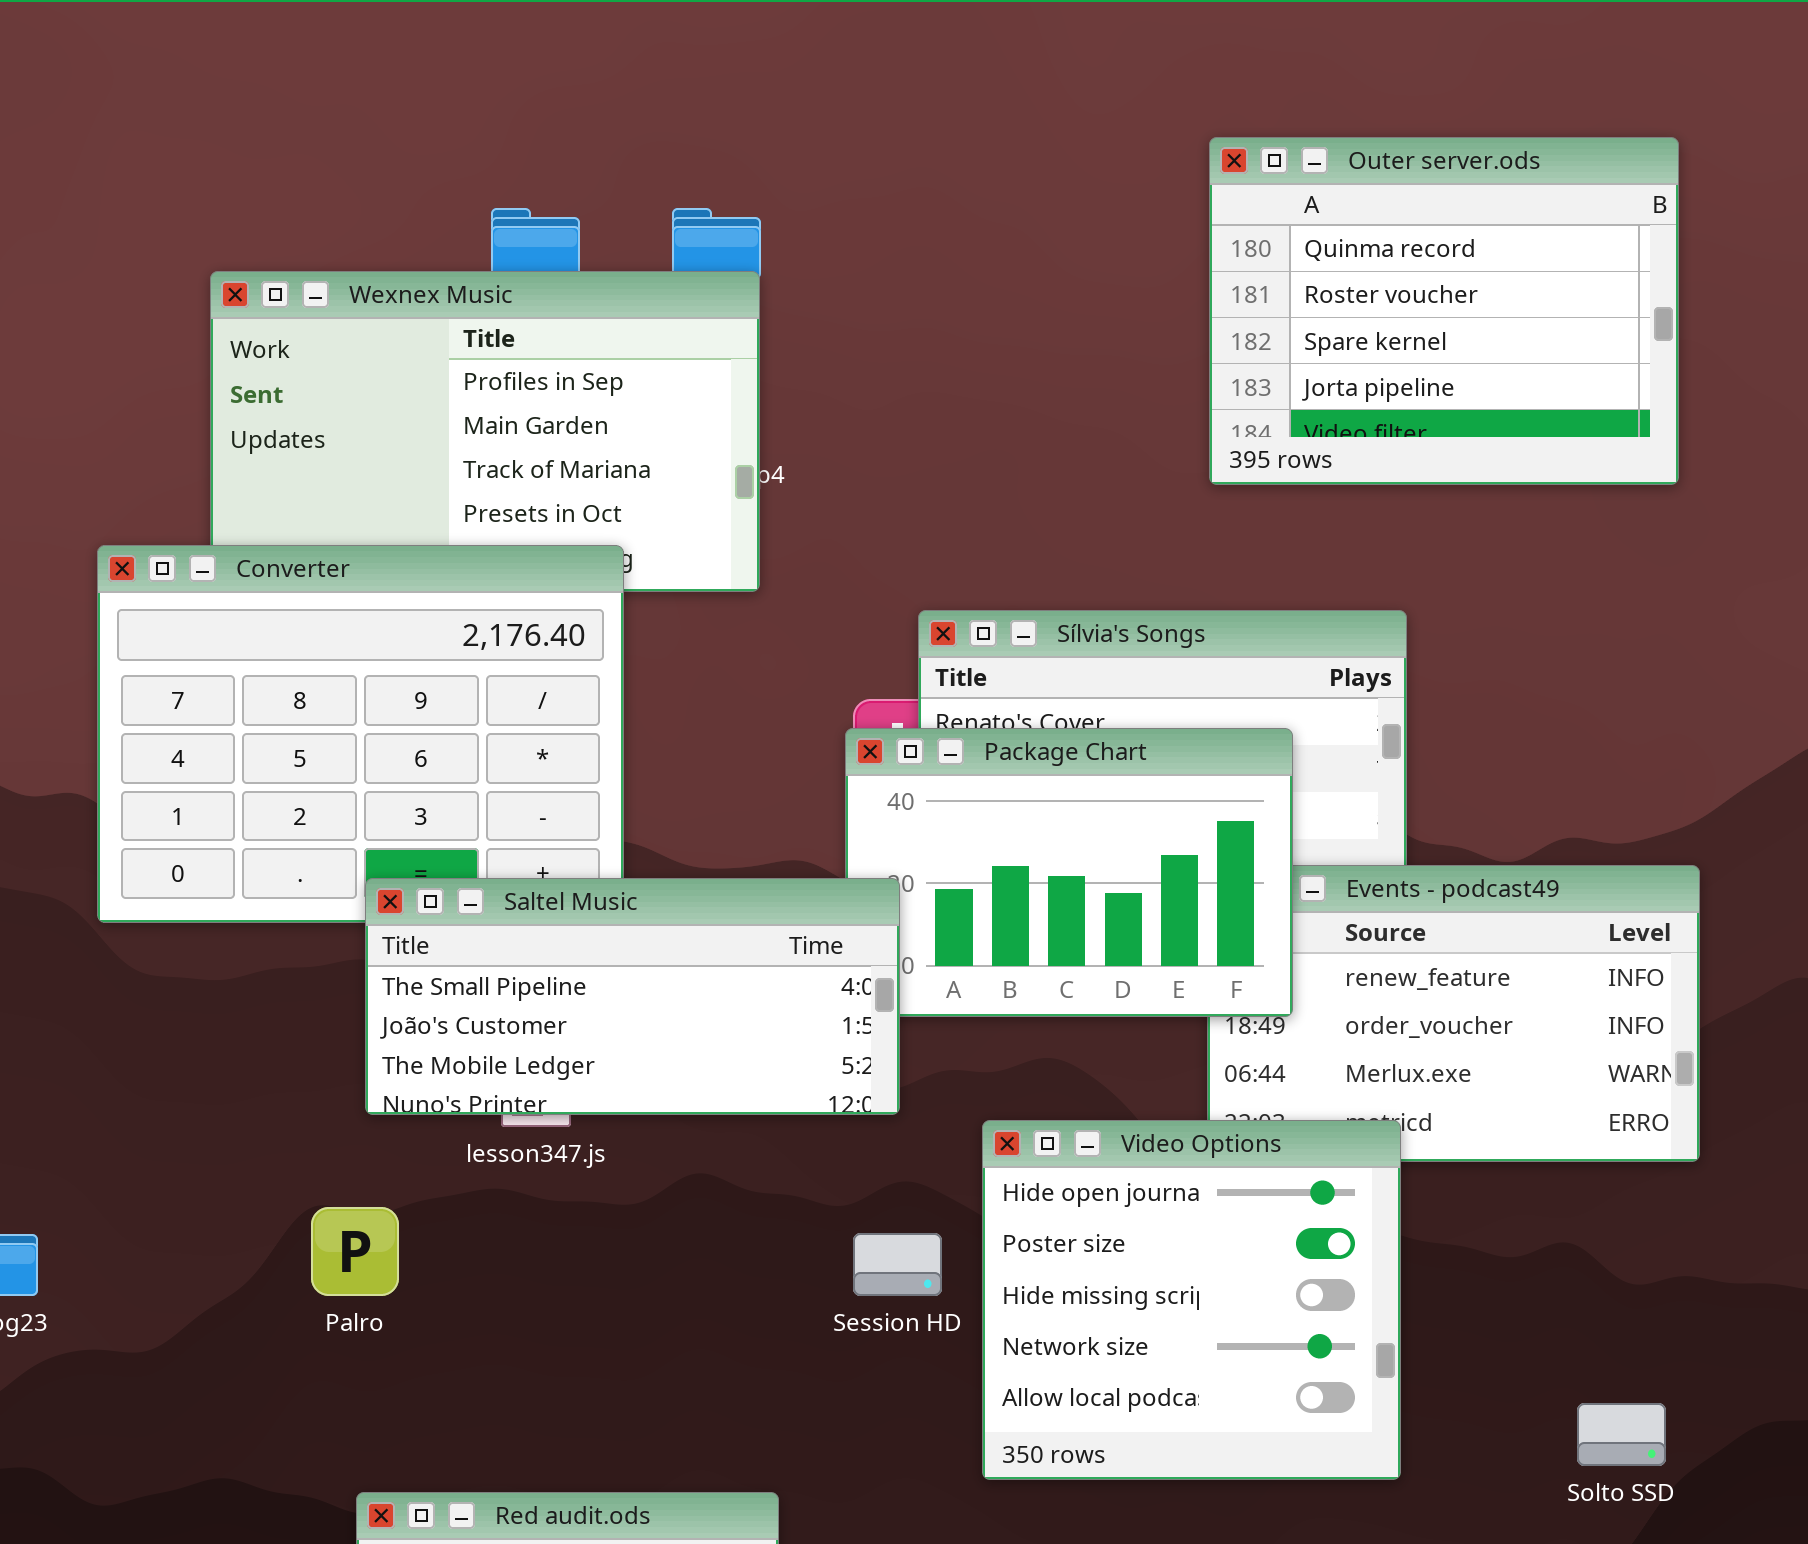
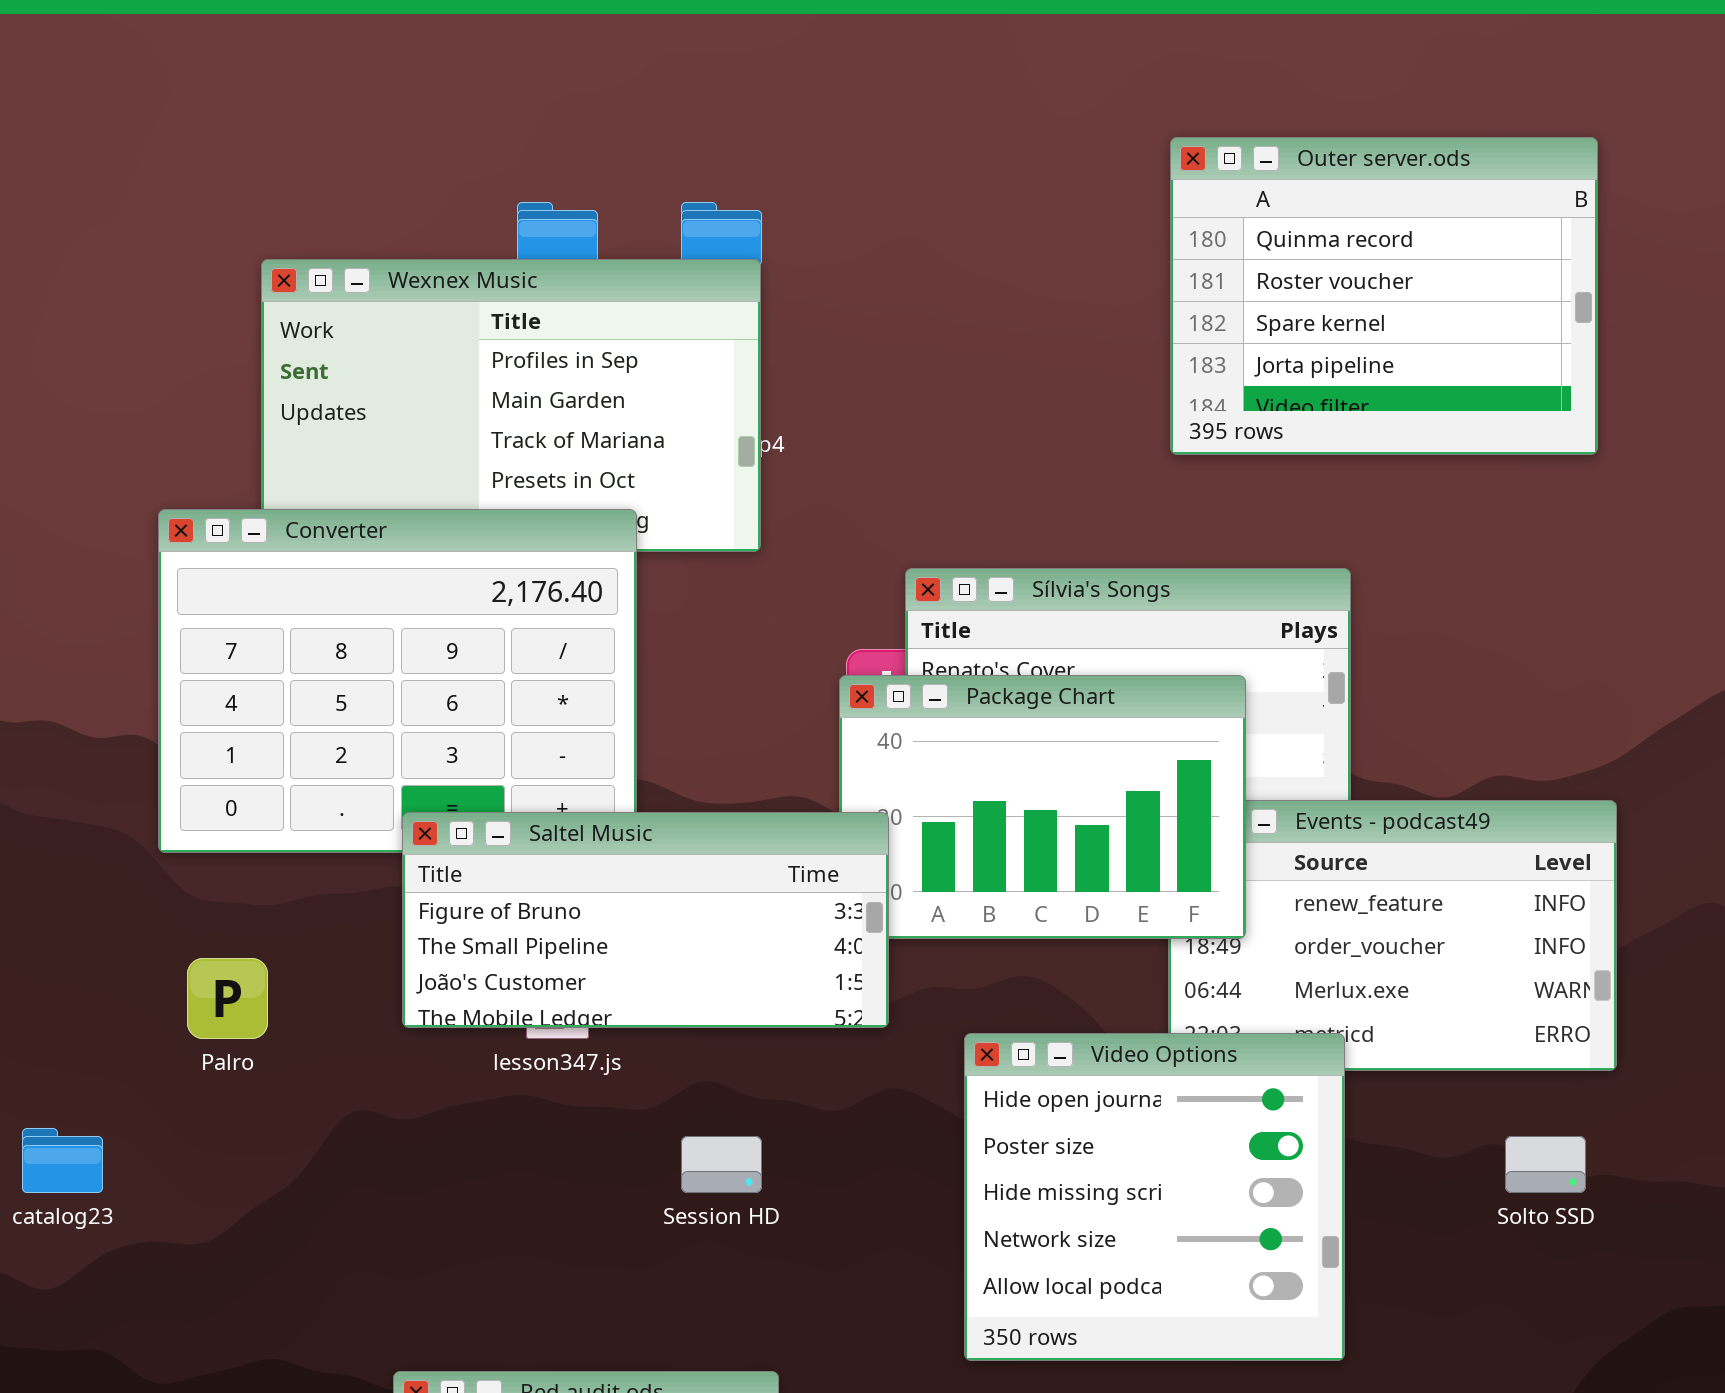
Saltel Music: [365,878,900,1115] -> [402,812,889,1028], scrolled up 1 row
Palro: [311,1207,399,1296] -> [187,958,268,1039], moved
Session HD: [853,1233,942,1296] -> [681,1136,762,1193], moved
Solto SSD: [1577,1403,1666,1466] -> [1505,1136,1586,1193], moved

